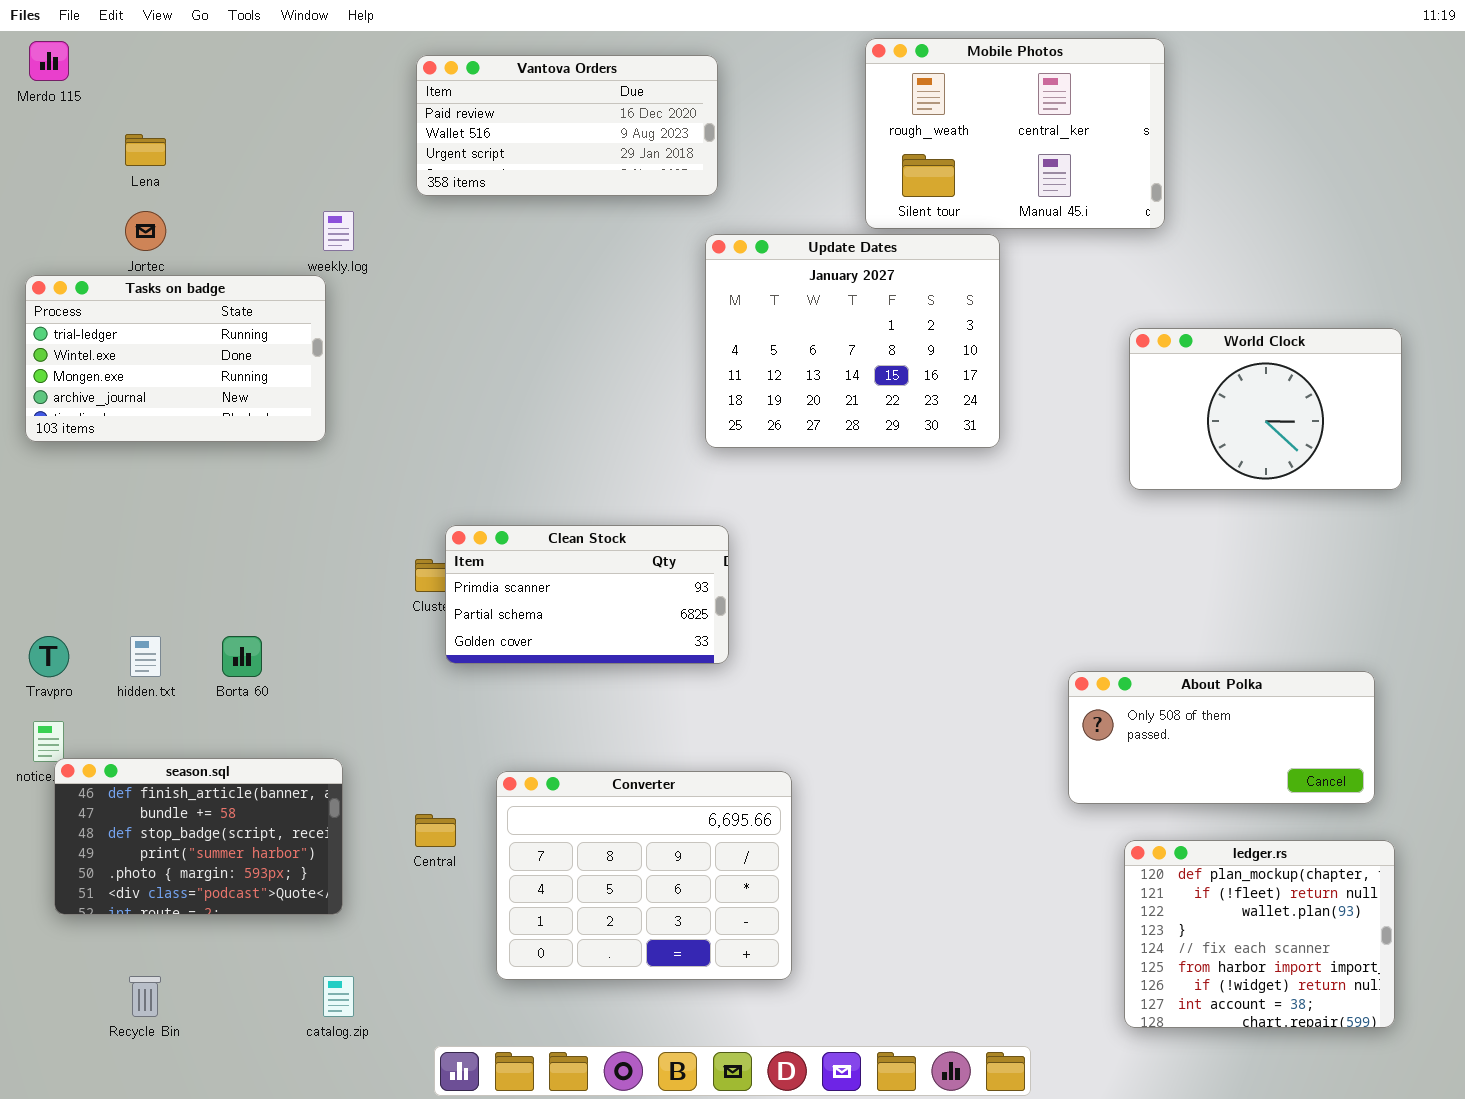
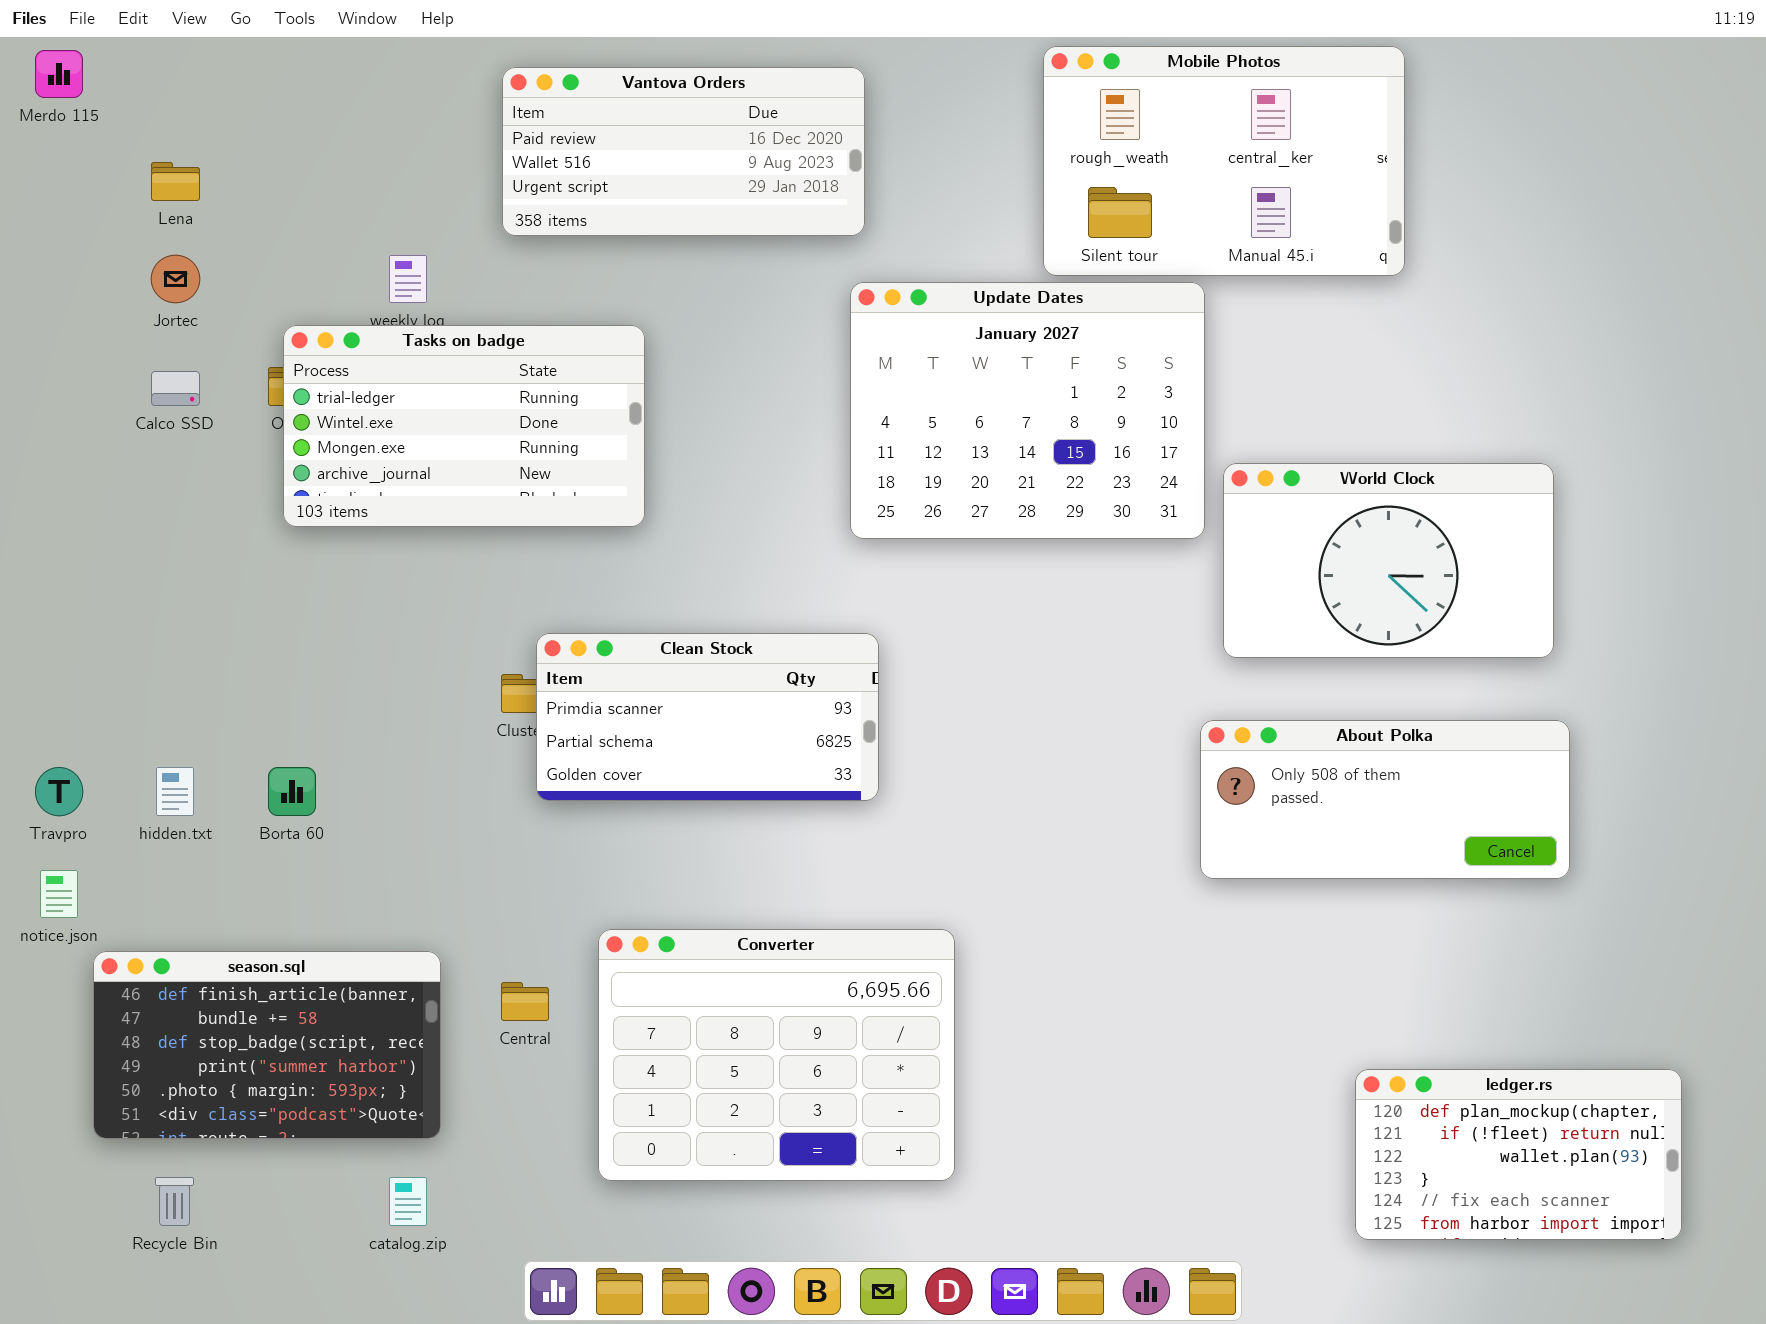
Tasks on badge: [25,275,326,442] -> [283,325,645,527], moved
World Clock: [1129,328,1402,490] -> [1223,463,1554,658], moved
About Polka: [1068,671,1375,804] -> [1200,720,1570,879], moved
season.sql: [54,758,343,915] -> [93,951,441,1139], moved
ledger.rs: [1124,840,1395,1028] -> [1355,1069,1682,1240], resized

